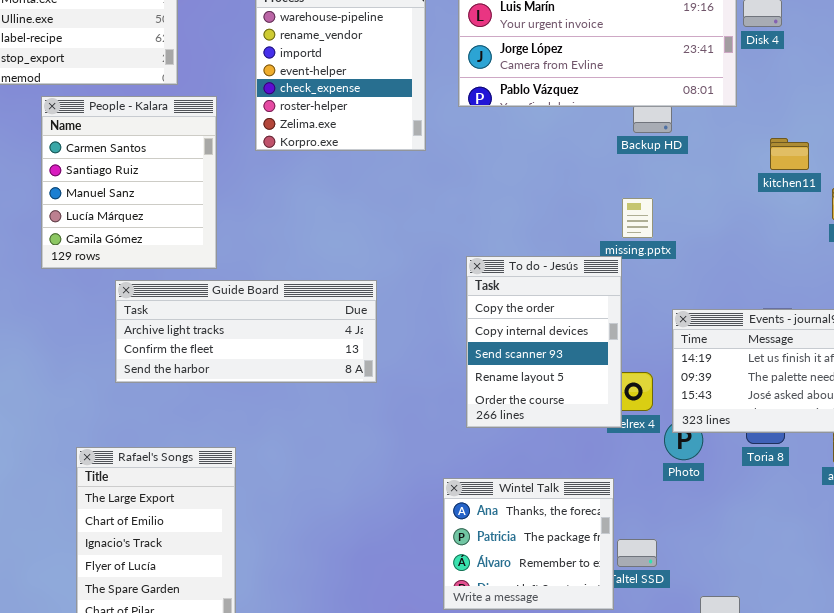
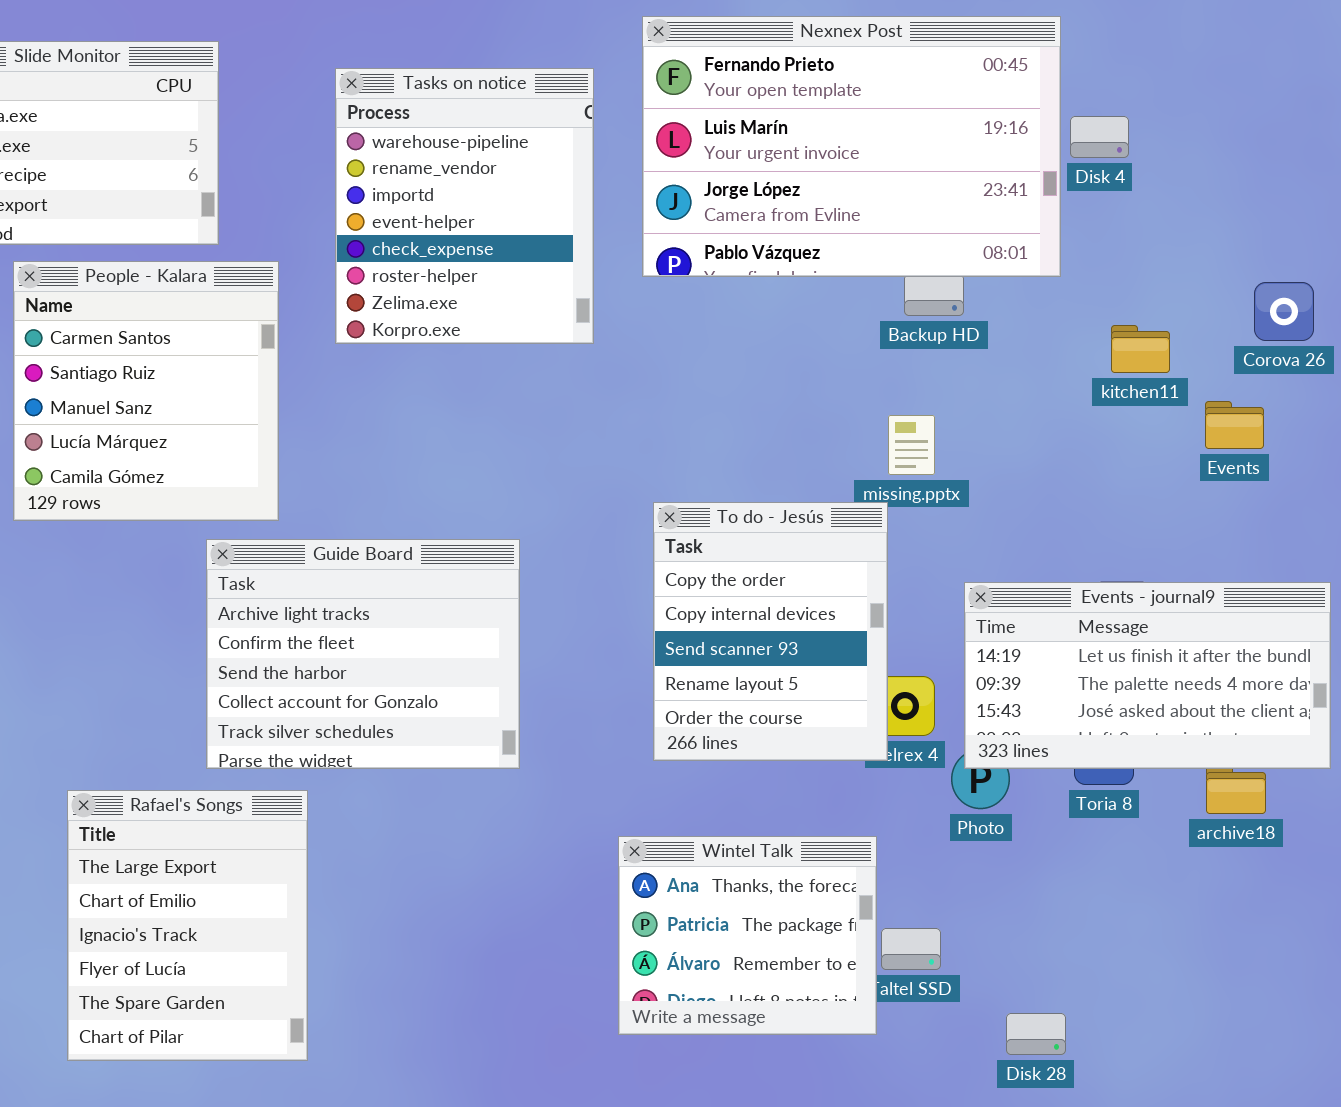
Guide Board: [115,280,377,383] -> [206,539,520,769], resized

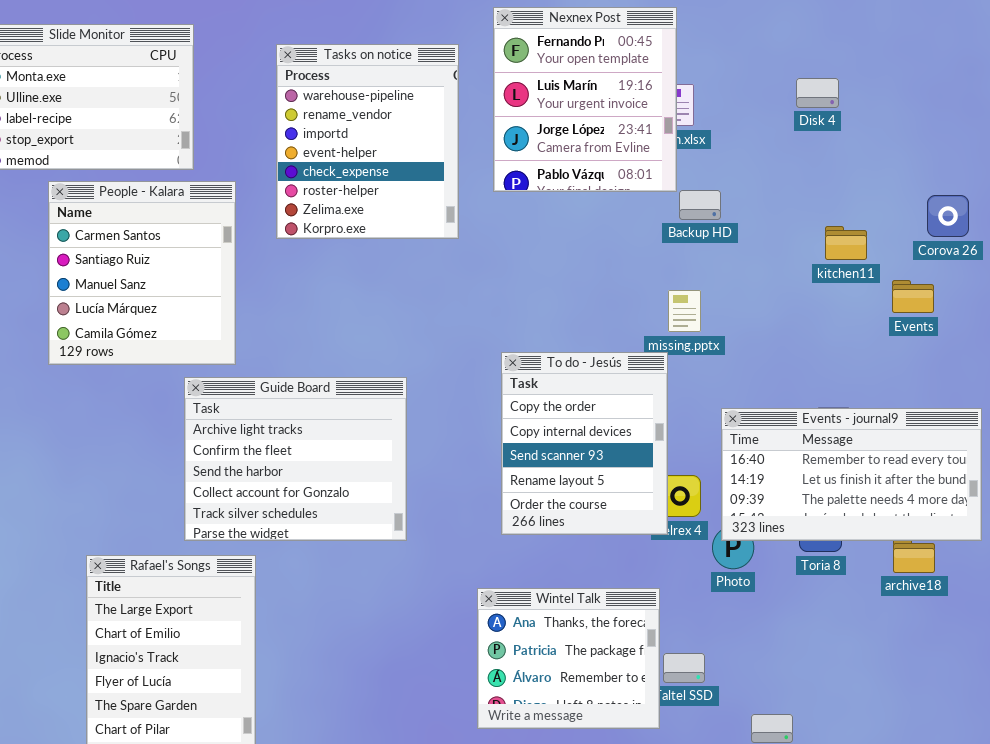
Nexnex Post: [642,16,1061,277] -> [493,7,677,192], resized
Events - journal9: [964,582,1331,769] -> [721,408,982,541], scrolled up 1 row

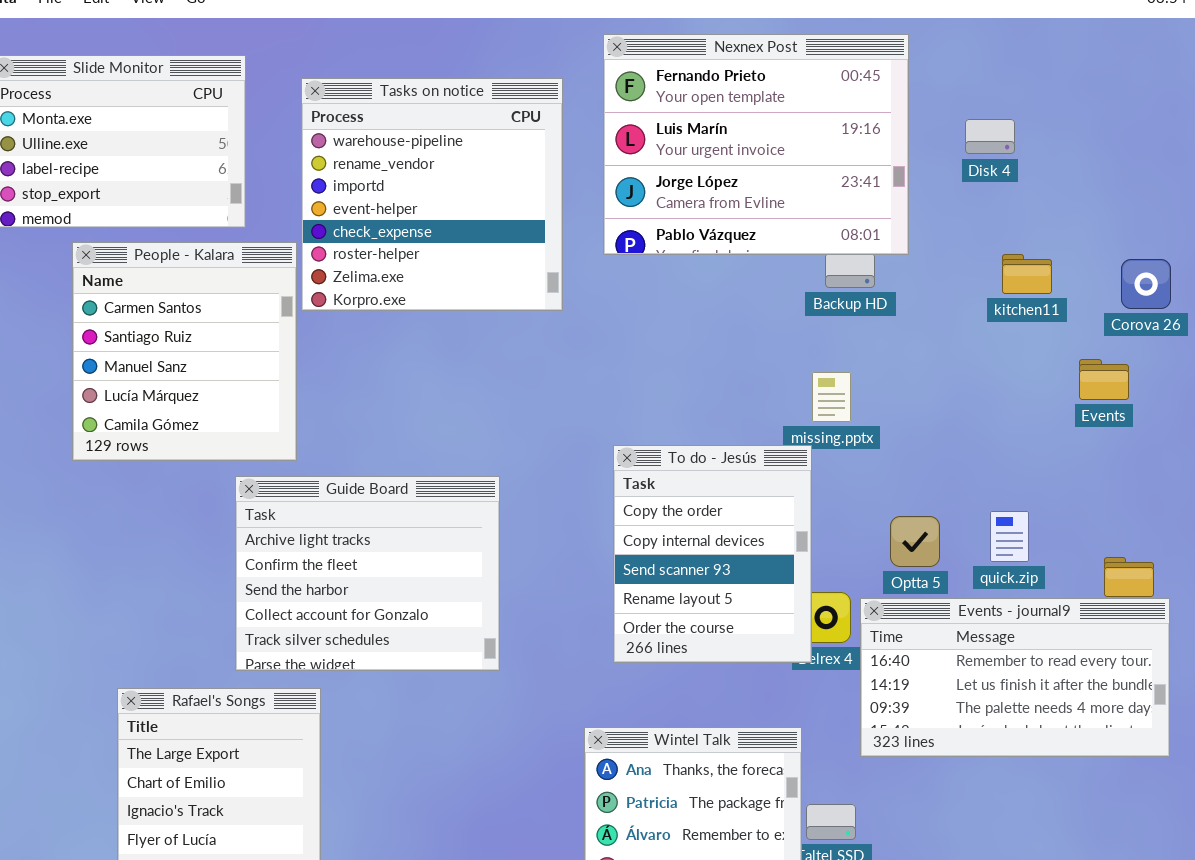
Nexnex Post: [493,7,677,192] -> [603,34,909,255], resized
Tasks on notice: [276,44,459,239] -> [301,78,563,311], resized
kitchen11: [825,226,867,260] -> [1002,254,1052,294], moved
Events - journal9: [721,408,982,541] -> [860,598,1170,757], moved

